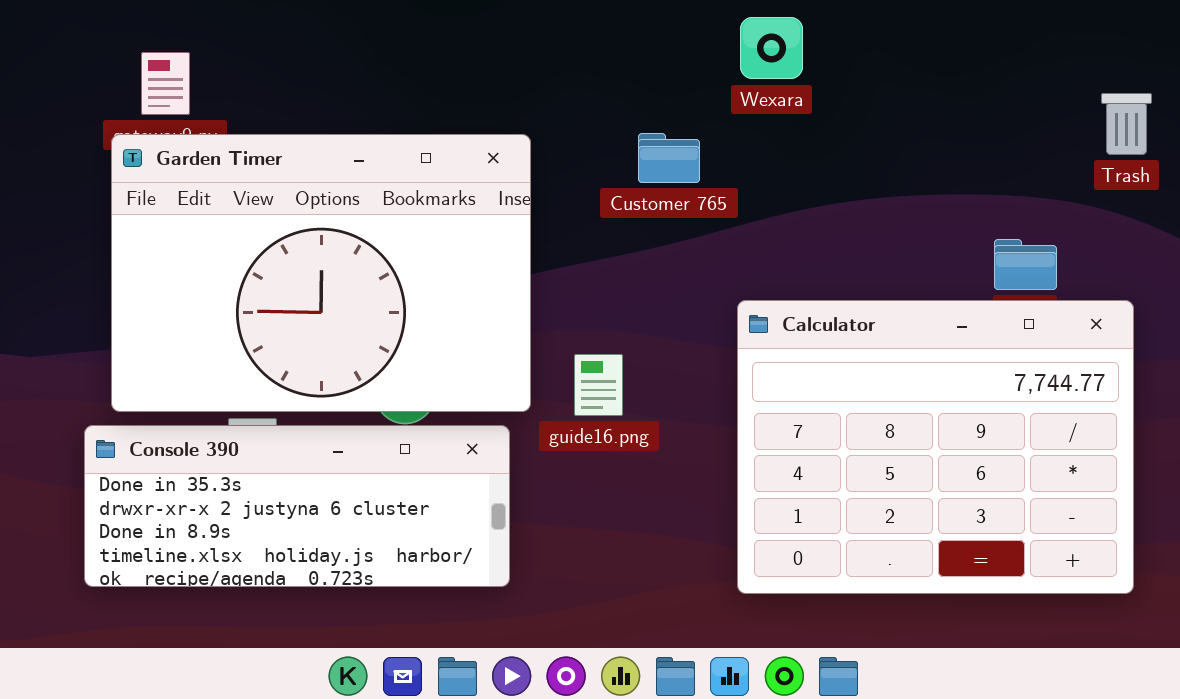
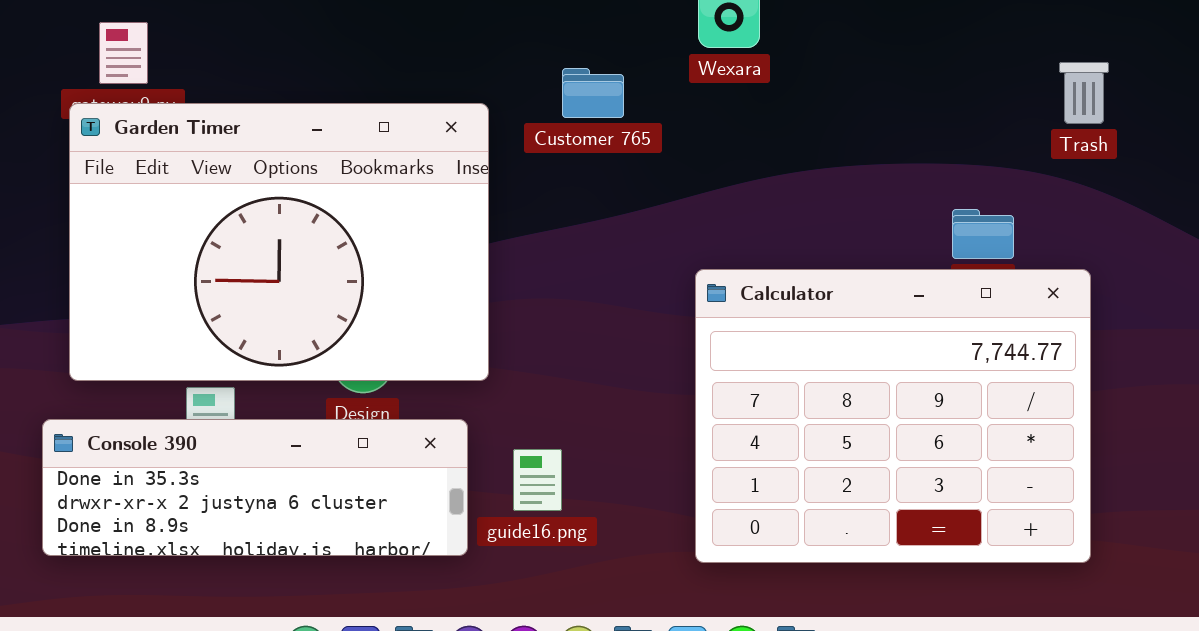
Customer 765: [638,133,700,183] -> [562,68,624,118], moved
guide16.png: [574,354,623,416] -> [513,449,562,511], moved
Console 390: [84,425,510,587] -> [42,419,468,556], resized

